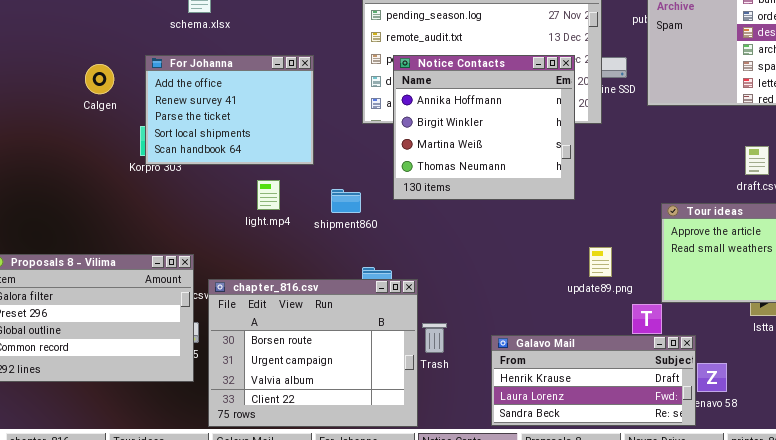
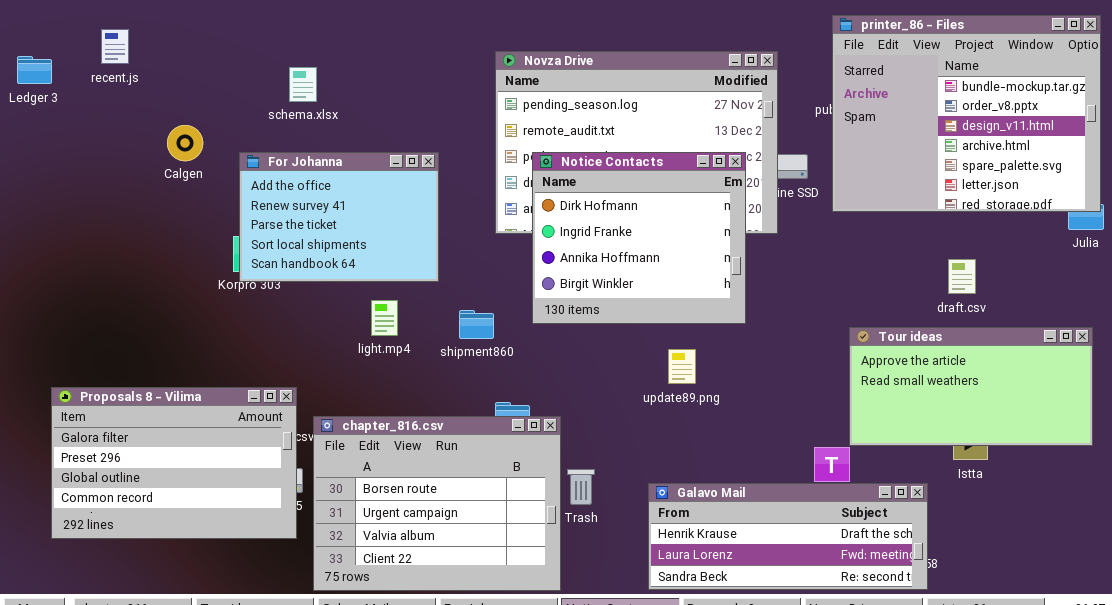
Notice Contacts: [393,55,575,200] -> [532,152,746,324], scrolled up 2 rows
Calgen: [85,64,114,94] -> [167,125,203,161], moved
update89.png: [589,247,612,277] -> [668,349,696,384], moved
Galavo Mail: [491,335,696,426] -> [648,483,928,590], resized

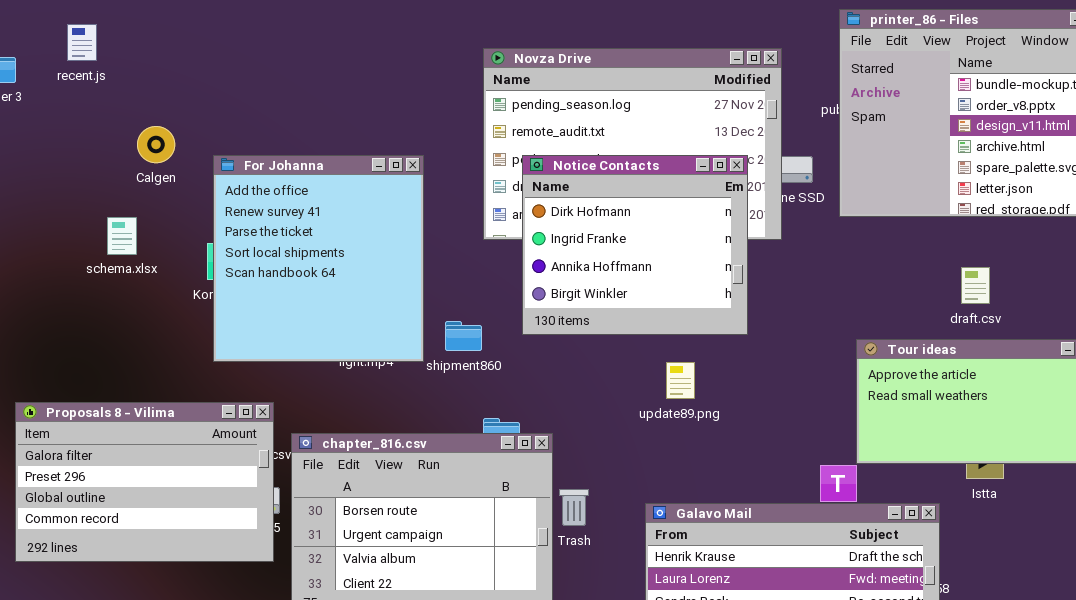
schema.xlsx: [289,67,317,102] -> [107,217,137,255], moved
For Johanna: [239,152,439,282] -> [213,155,424,362], resized

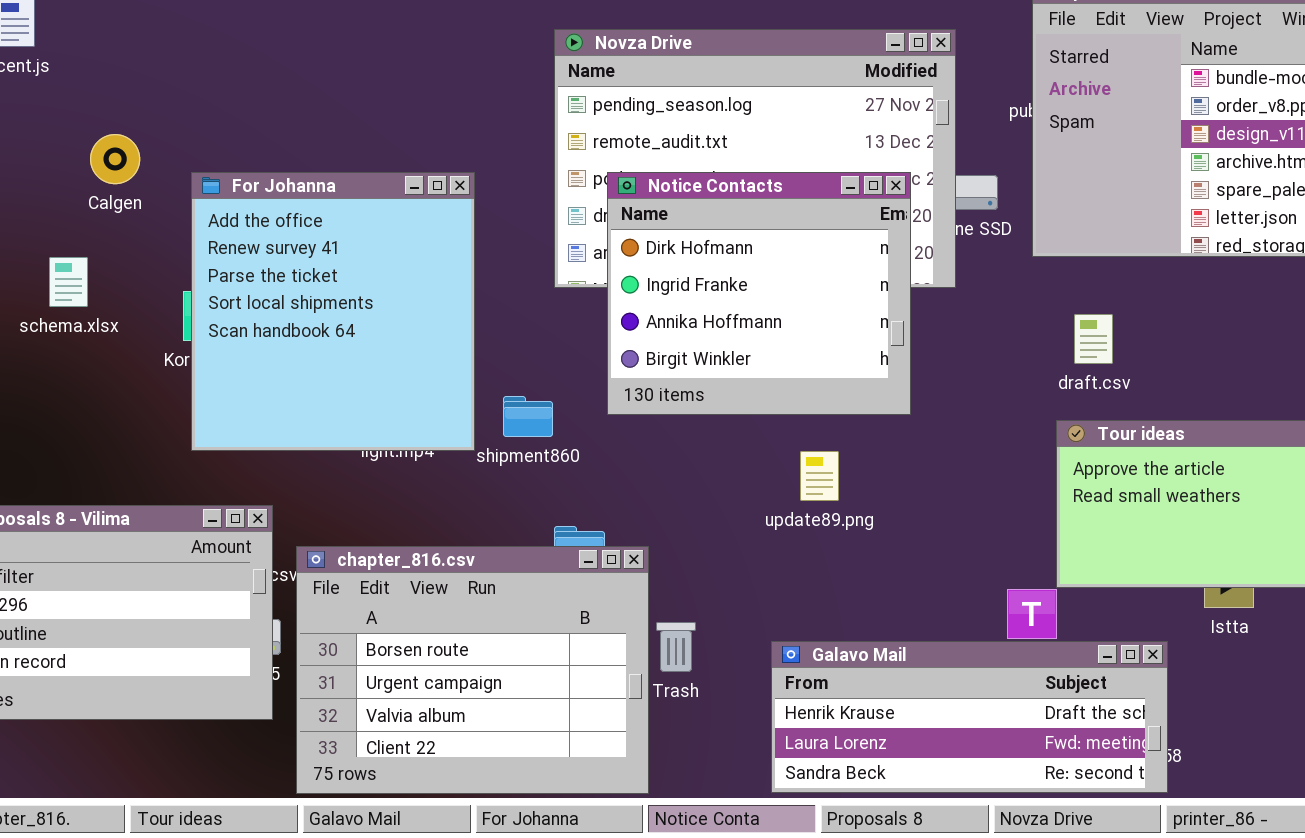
draft.csv: [961,267,990,304] -> [1074,314,1113,364], moved

